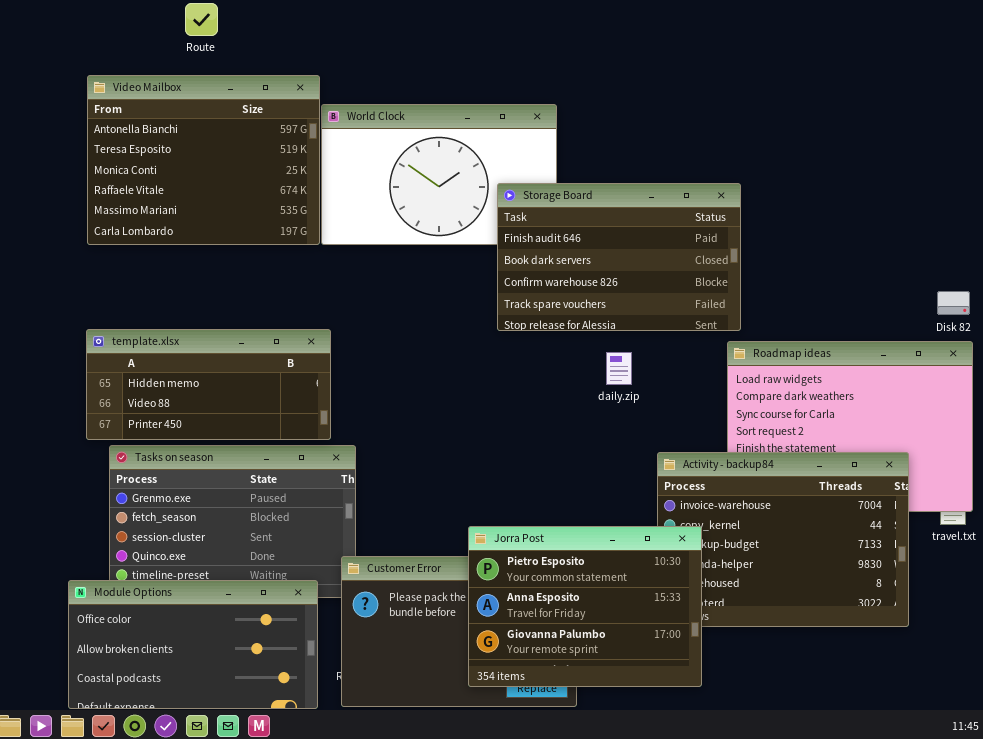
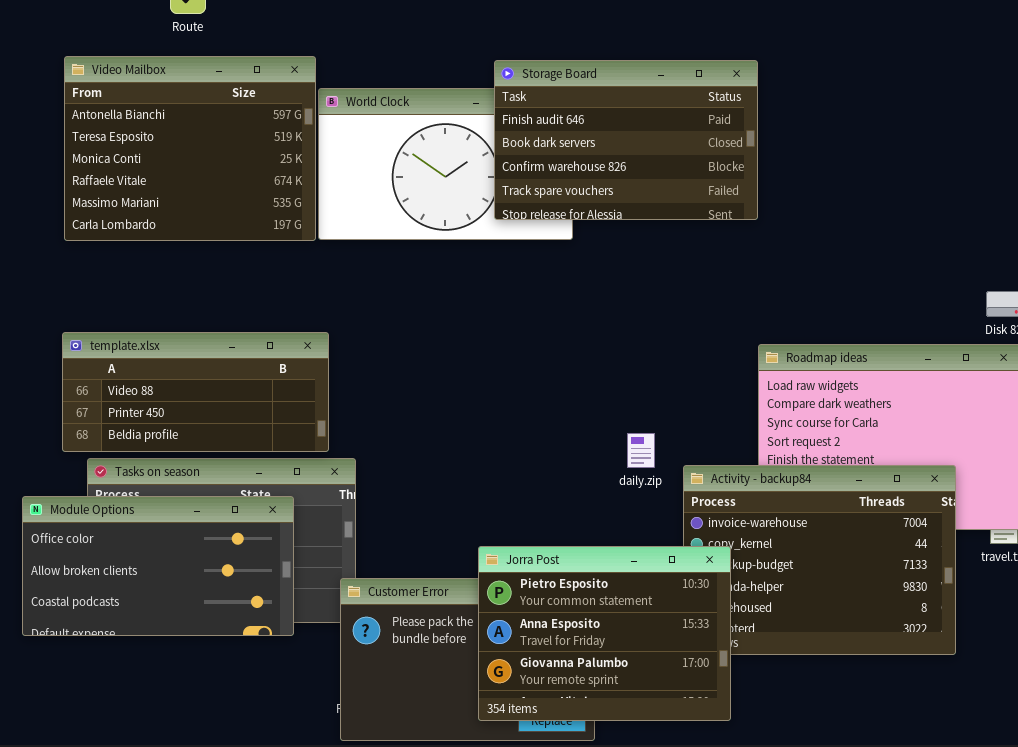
Storage Board: [497,183,741,331] -> [494,60,758,220], moved
template.xlsx: [86,329,331,440] -> [62,332,329,452], scrolled down 1 row
daily.zip: [606,352,632,385] -> [627,433,655,468], moved
Module Options: [68,580,318,709] -> [22,496,294,636], moved

